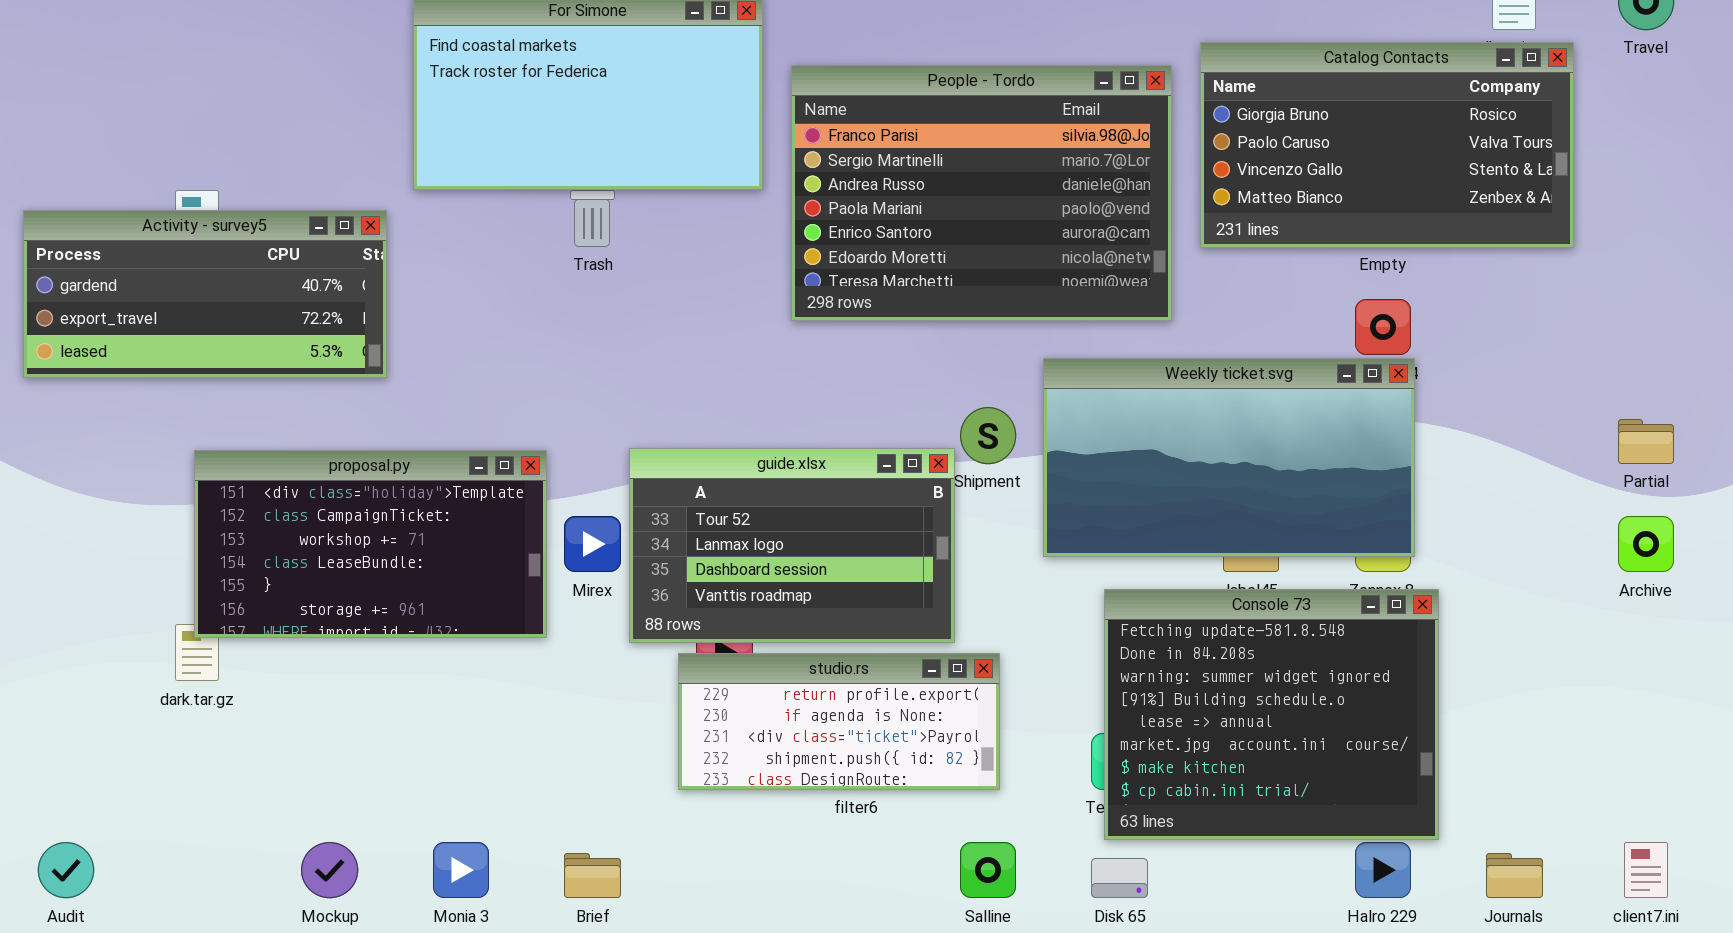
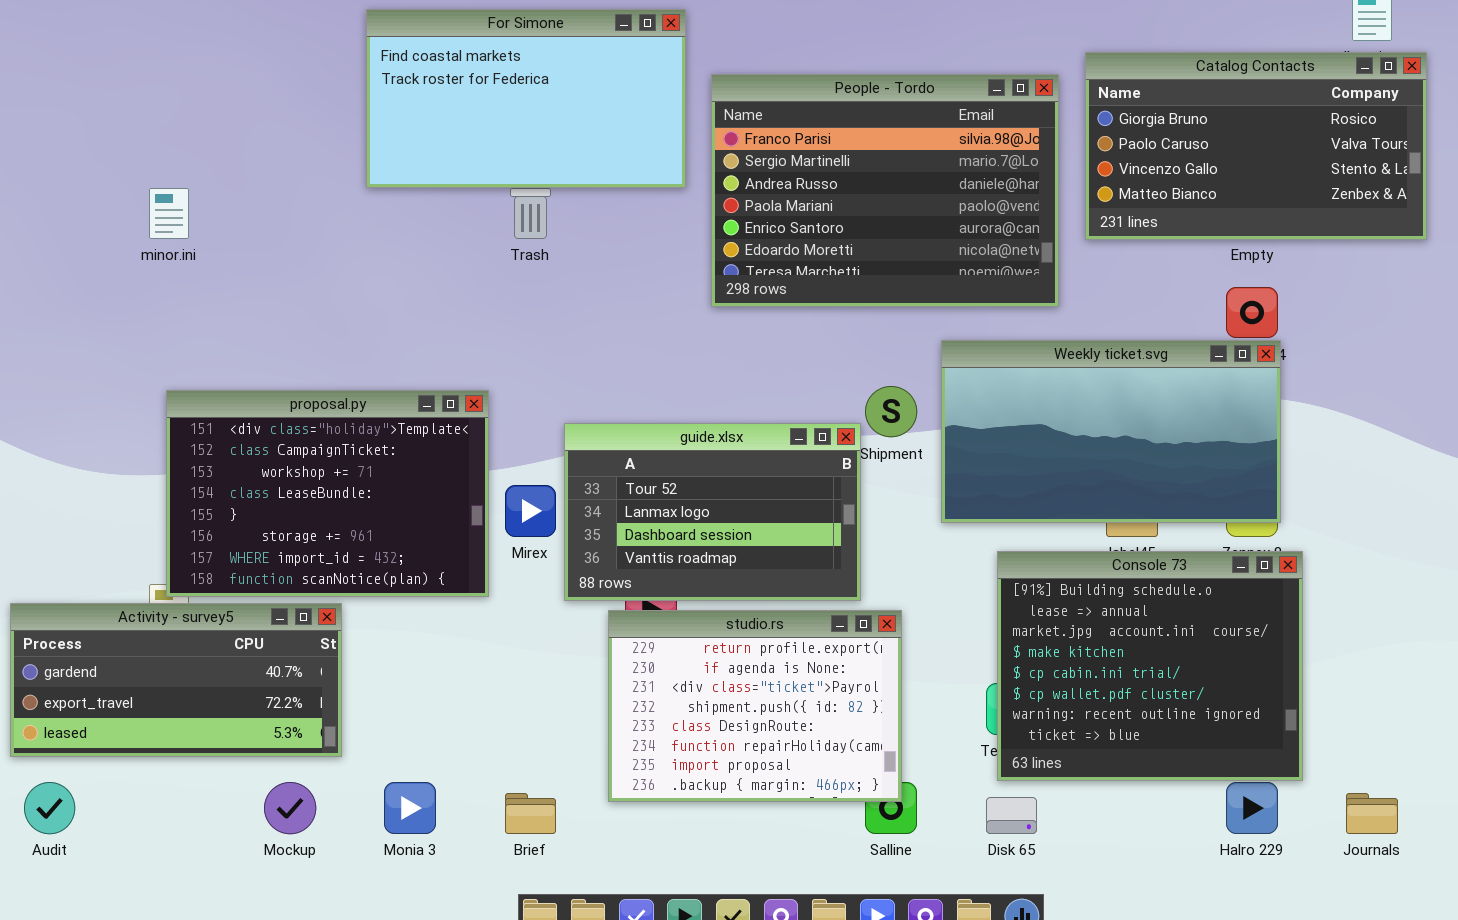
Activity - survey5: [23,210,387,378] -> [10,603,342,757], moved
proposal.py: [194,450,547,638] -> [166,390,489,597], resized
Console 73: [1104,589,1439,840] -> [997,551,1303,781], scrolled down 3 rows
studio.rs: [678,653,1000,790] -> [608,610,902,802], resized

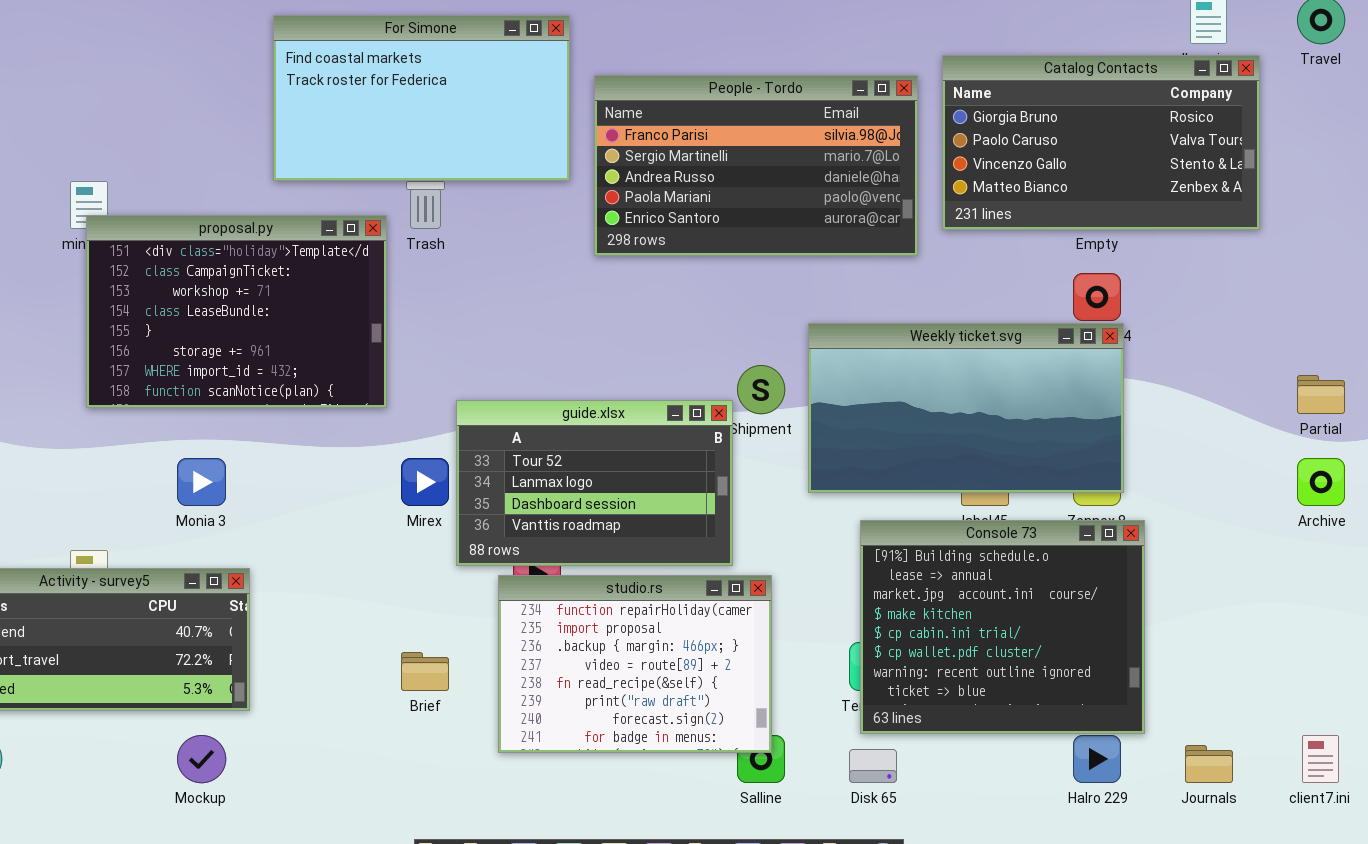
People - Tordo: [711,74,1059,307] -> [594,75,918,256], resized
proposal.py: [166,390,489,597] -> [86,215,387,408], moved
studio.rs: [608,610,902,802] -> [498,575,772,753], scrolled down 5 rows
Monia 3: [384,782,436,834] -> [177,458,226,506], moved
Brief: [505,793,556,834] -> [401,652,449,691], moved

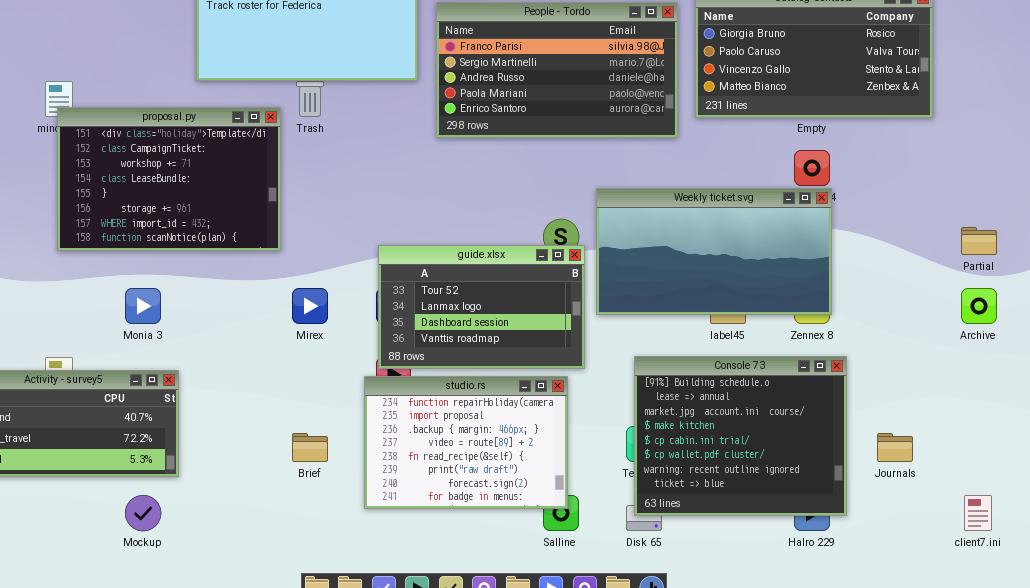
guide.xlsx: [456,400,733,566] -> [378,245,585,369], moved
Console 73: [860,520,1145,734] -> [634,356,847,516], moved
Journals: [1185,745,1233,783] -> [877,433,913,462], moved

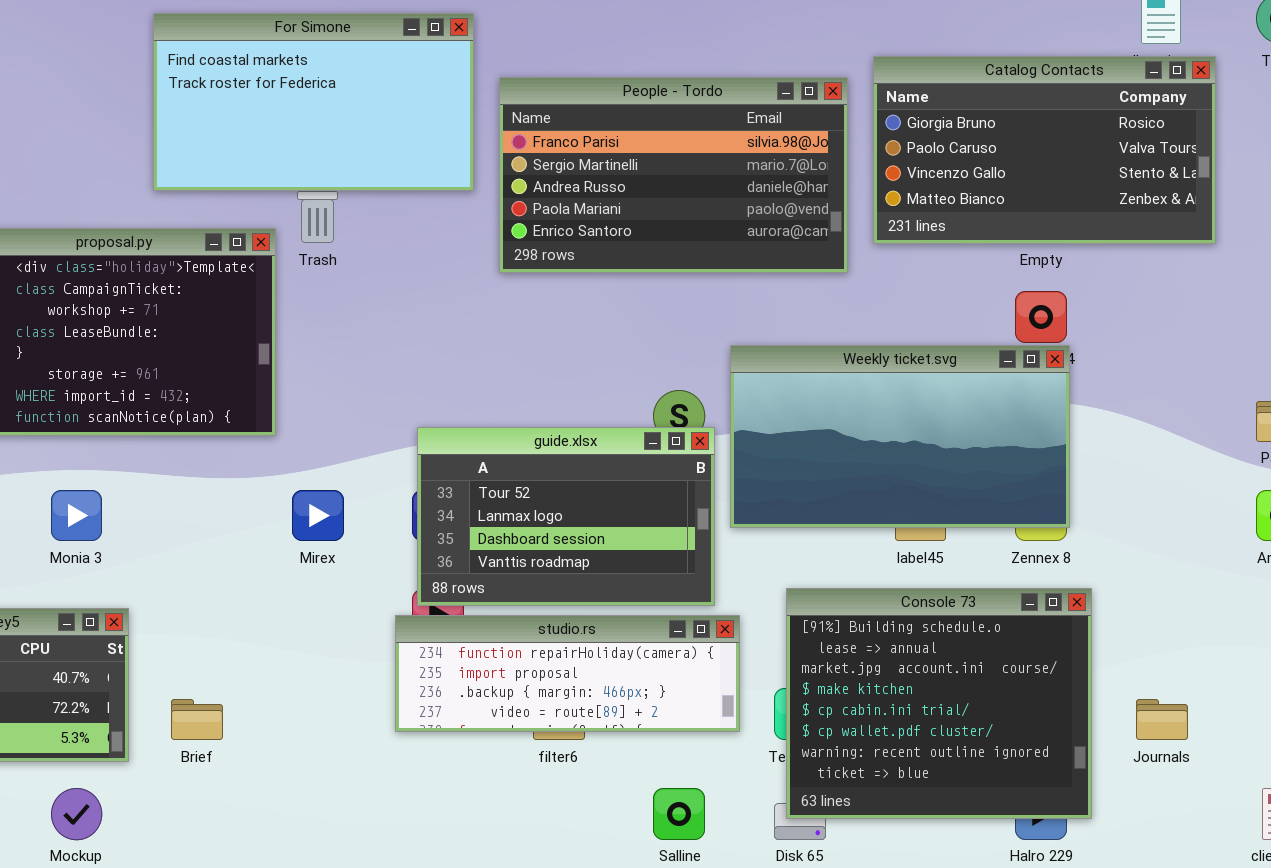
studio.rs: [364,376,568,509] -> [395,615,740,732], resized
Brief: [292,433,328,462] -> [171,699,223,740], moved

